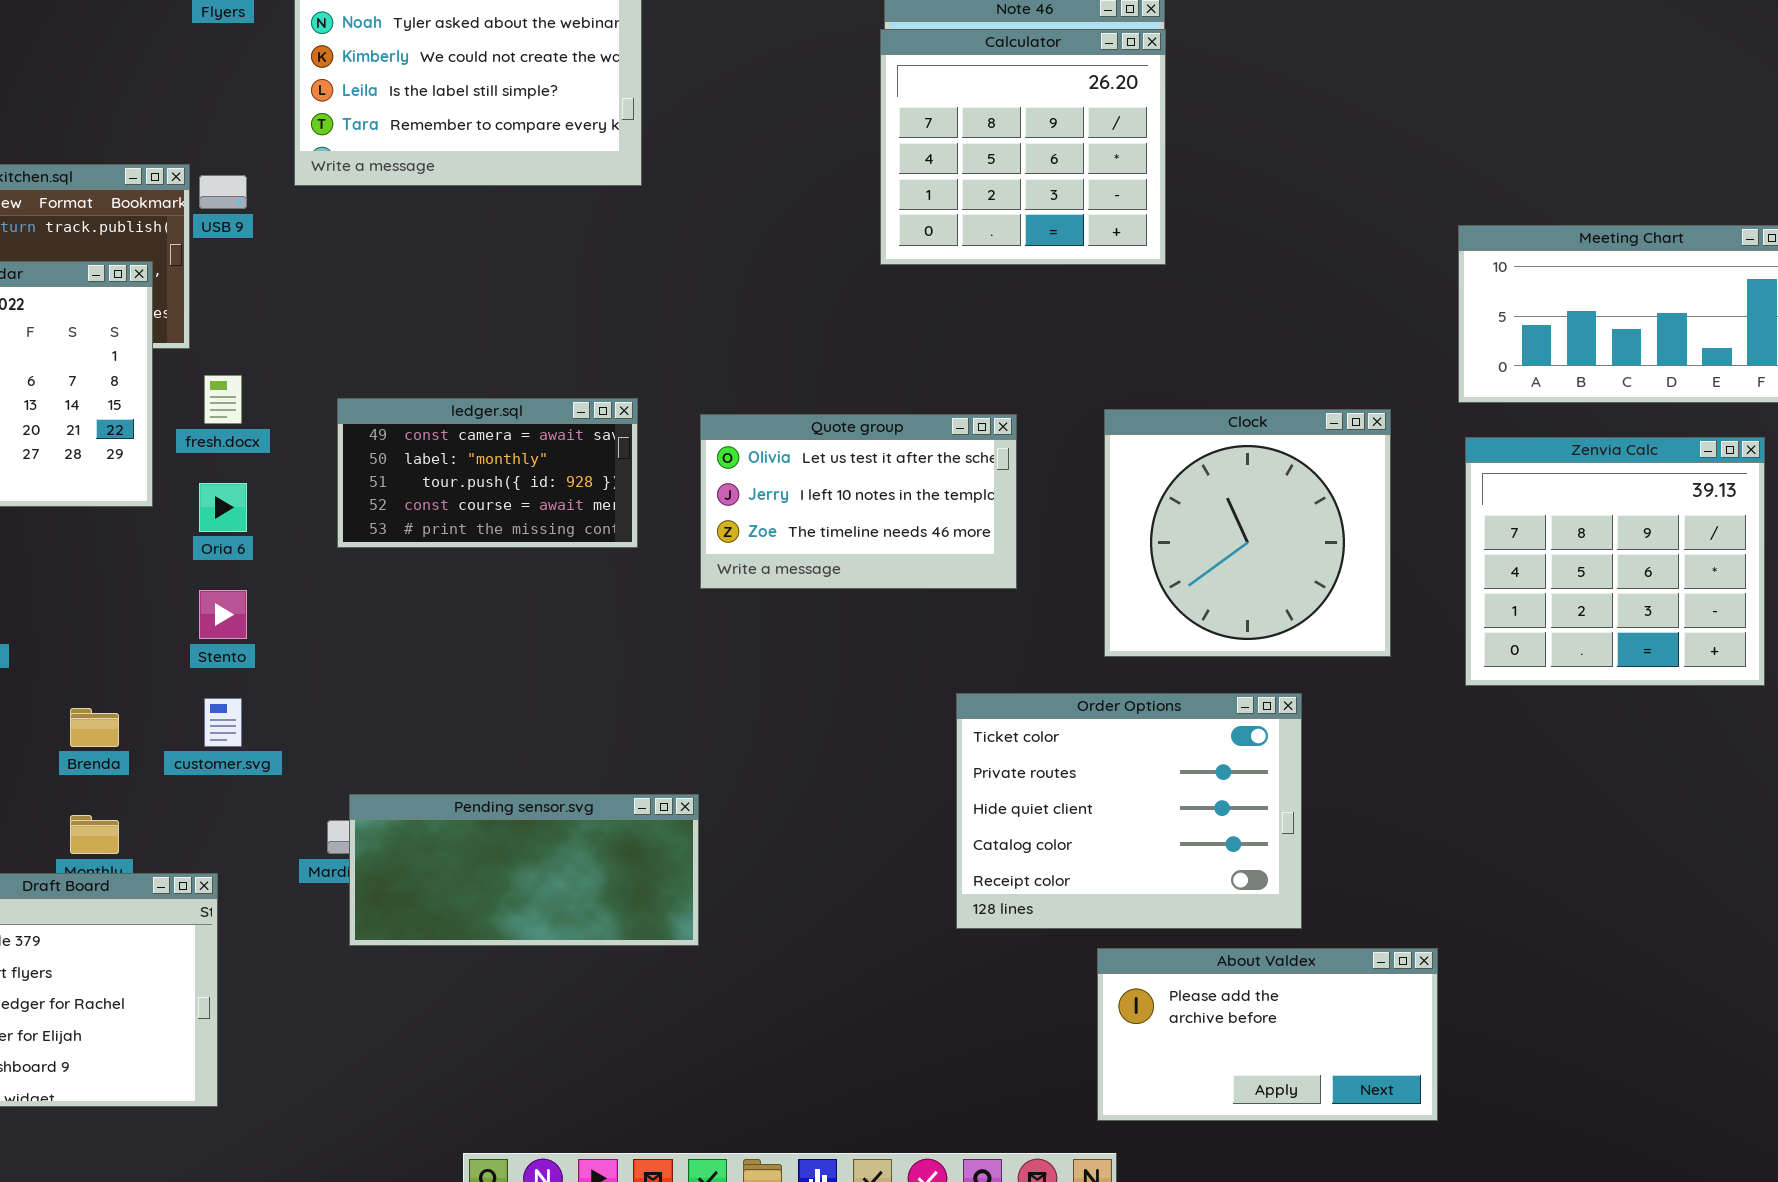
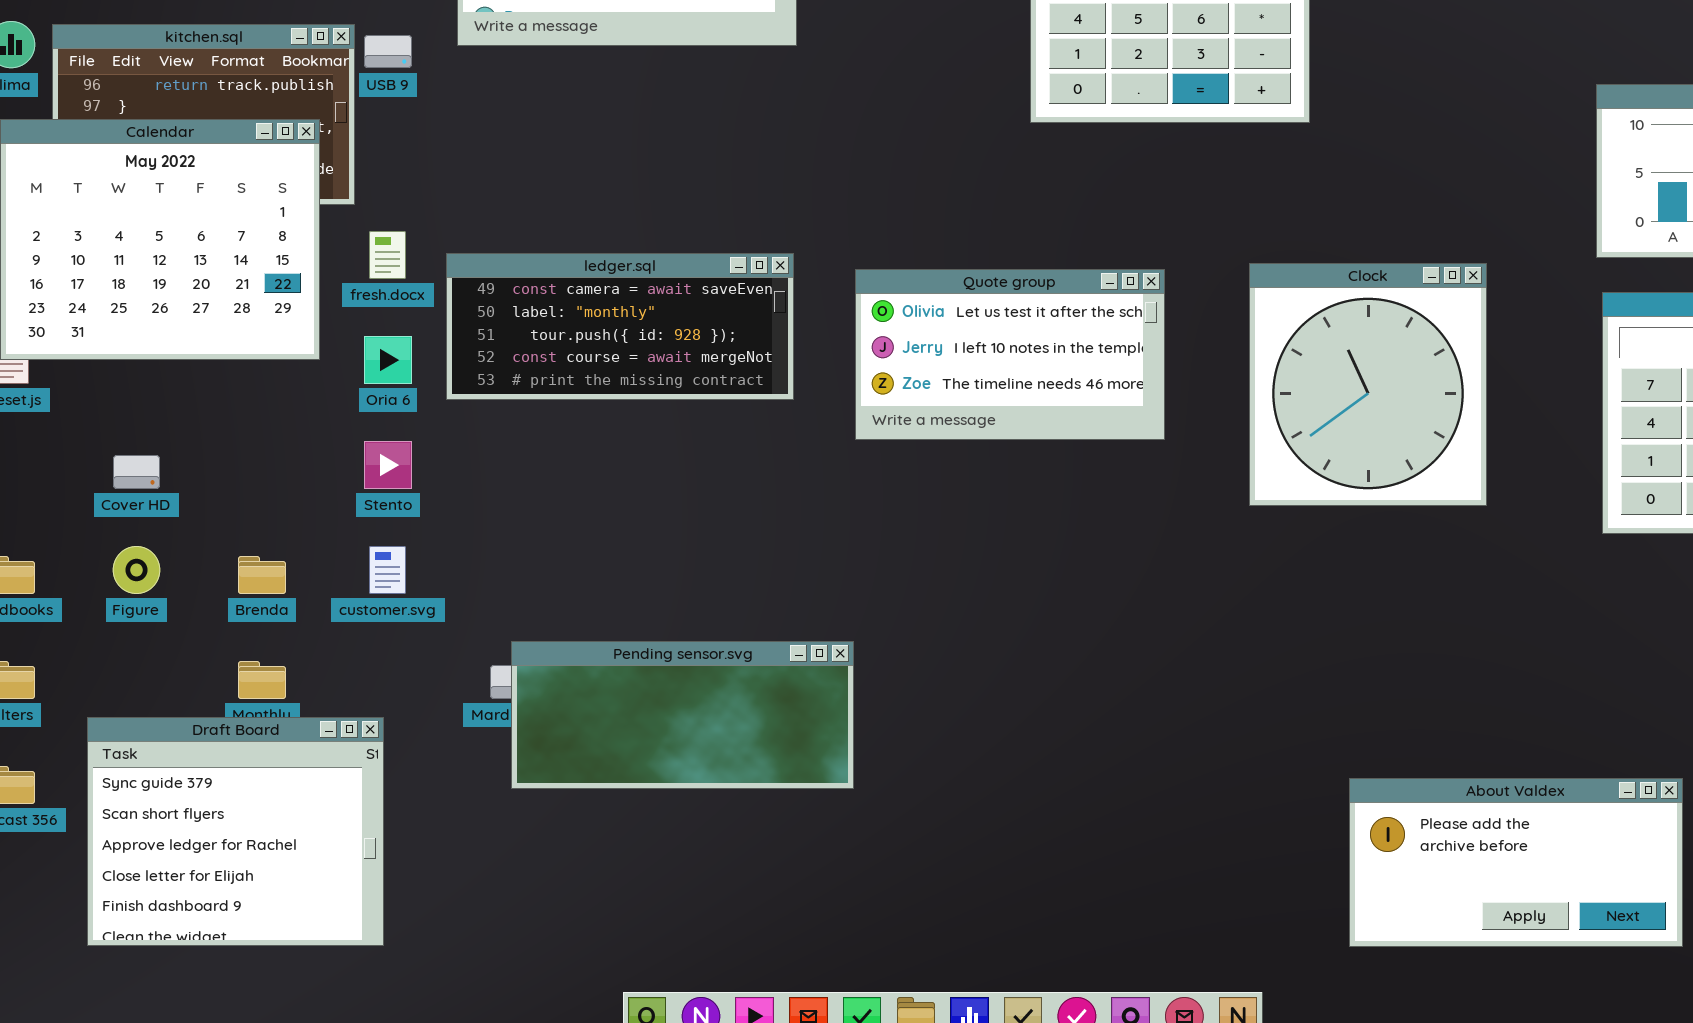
ledger.sql: [337,398,638,548] -> [446,253,794,400], resized
Clock: [1104,409,1391,657] -> [1249,263,1487,506], resized
Order Options: [956,693,1302,929] -> none, closed
About Valdex: [1097,948,1438,1121] -> [1349,778,1683,947], moved

